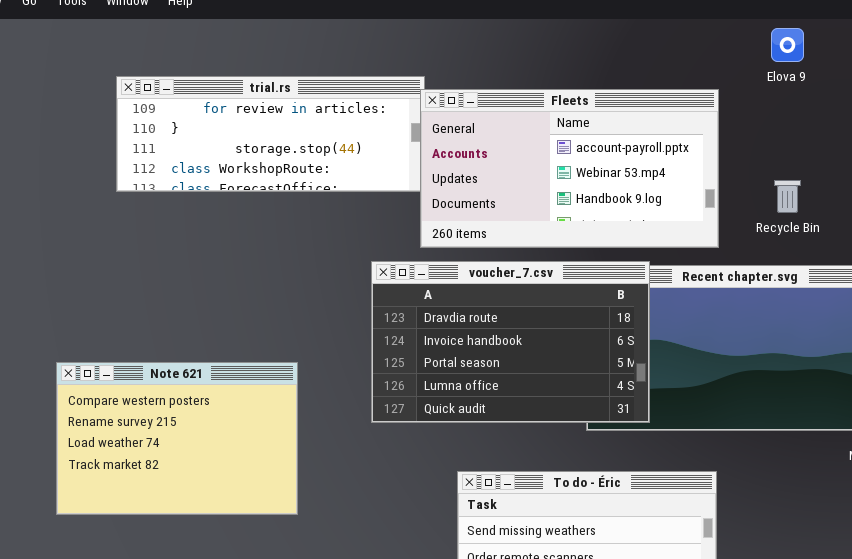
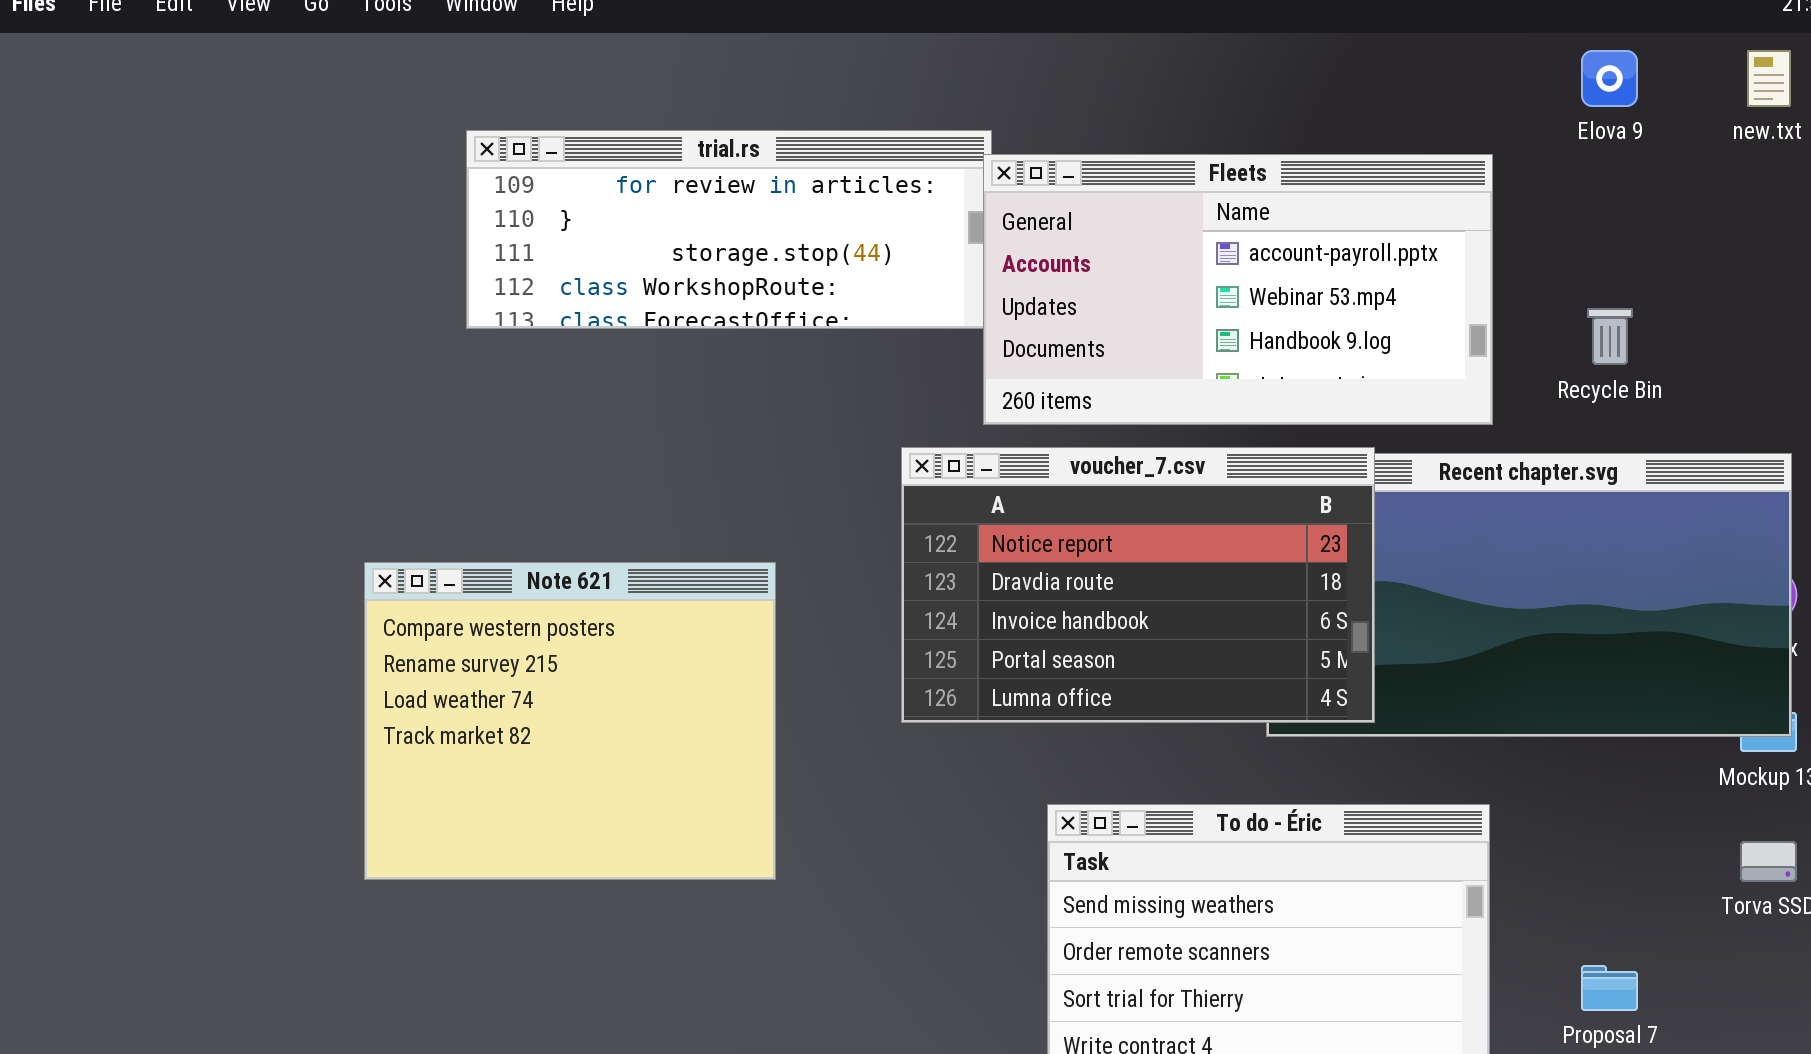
voucher_7.csv: [371,261,650,423] -> [901,447,1375,723], scrolled up 1 row
Note 621: [56,362,298,515] -> [364,562,776,880], resized

